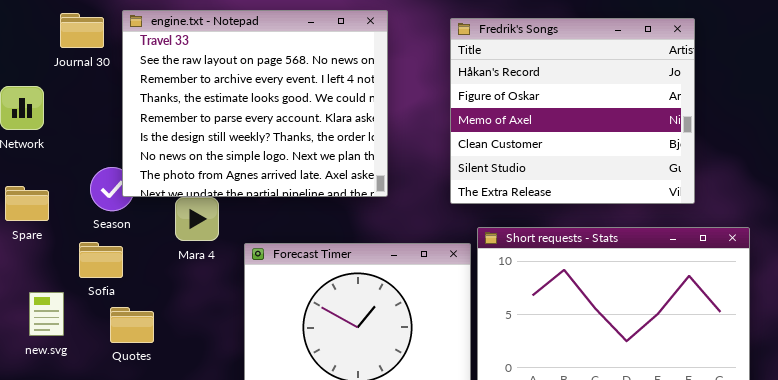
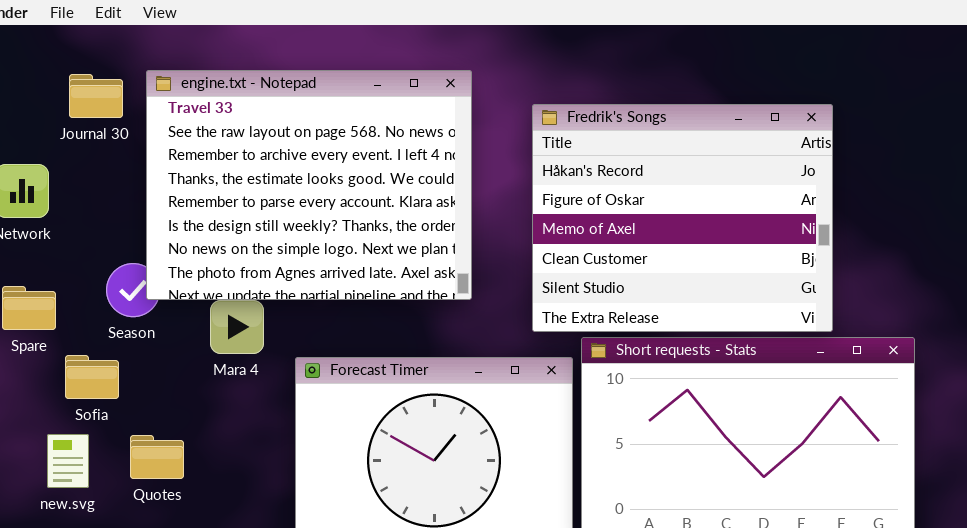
Fredrik's Songs: [450,18,695,204] -> [532,104,833,332], moved
Sofia: [79,242,123,278] -> [65,355,119,399], moved
new.svg: [29,292,64,336] -> [47,434,89,488], moved

